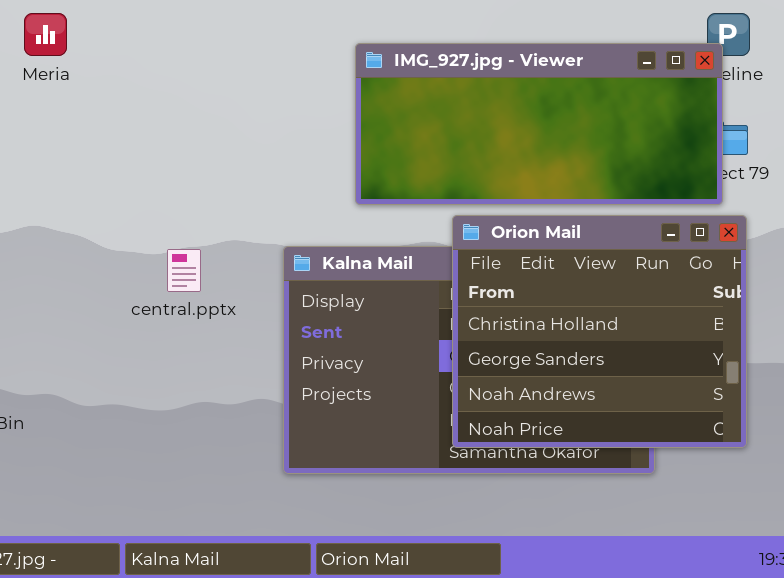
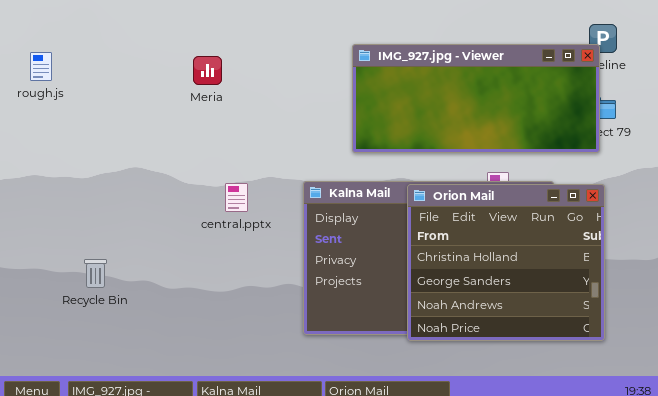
Meria: [24,13,67,56] -> [193,56,222,85], moved
Orion Mail: [452,215,747,448] -> [407,184,605,341], moved

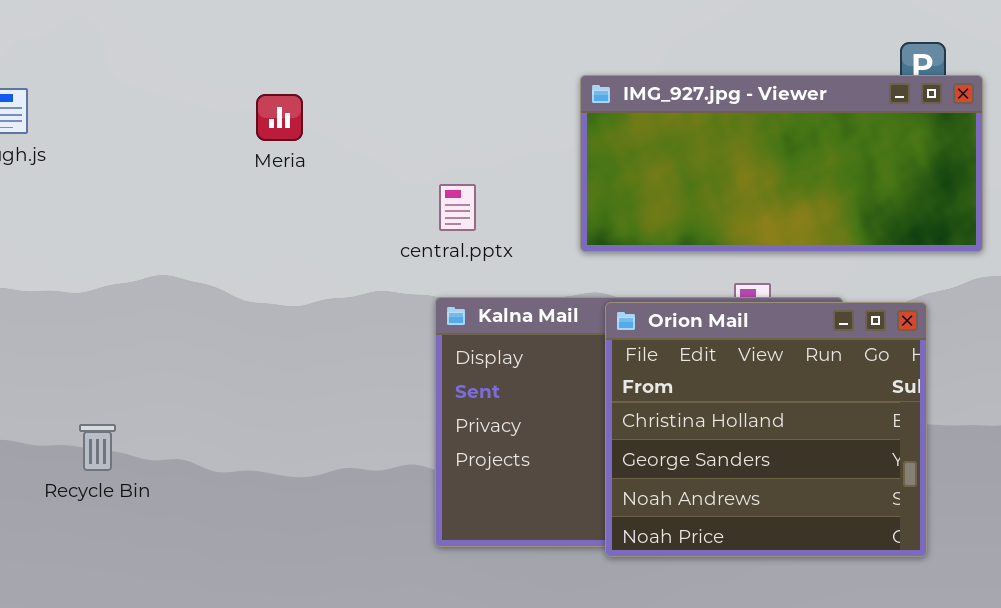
IMG_927.jpg - Viewer: [352,44,600,153] -> [580,75,983,252], moved
central.pptx: [225,183,248,212] -> [439,184,476,231], moved

